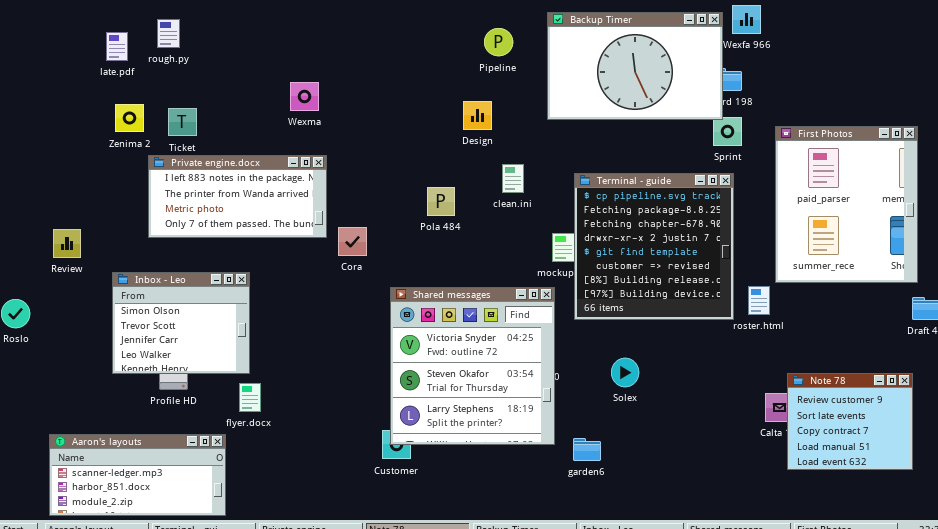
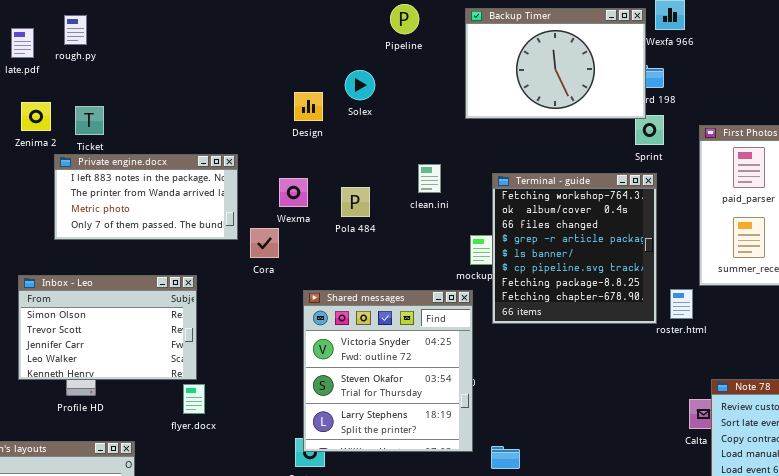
Pipeline: [484,28,513,56] -> [390,4,419,34], moved
Wexma: [290,82,319,111] -> [279,178,308,207], moved
Design: [463,101,492,130] -> [294,92,323,121], moved
Terminal - guide: [574,173,734,320] -> [492,173,657,324], scrolled up 5 rows
Inbox - Leo: [112,272,250,374] -> [18,275,197,380], resized
Solex: [611,358,639,387] -> [345,70,375,100], moved
flyer.docx: [239,383,261,412] -> [183,384,205,414], moved

